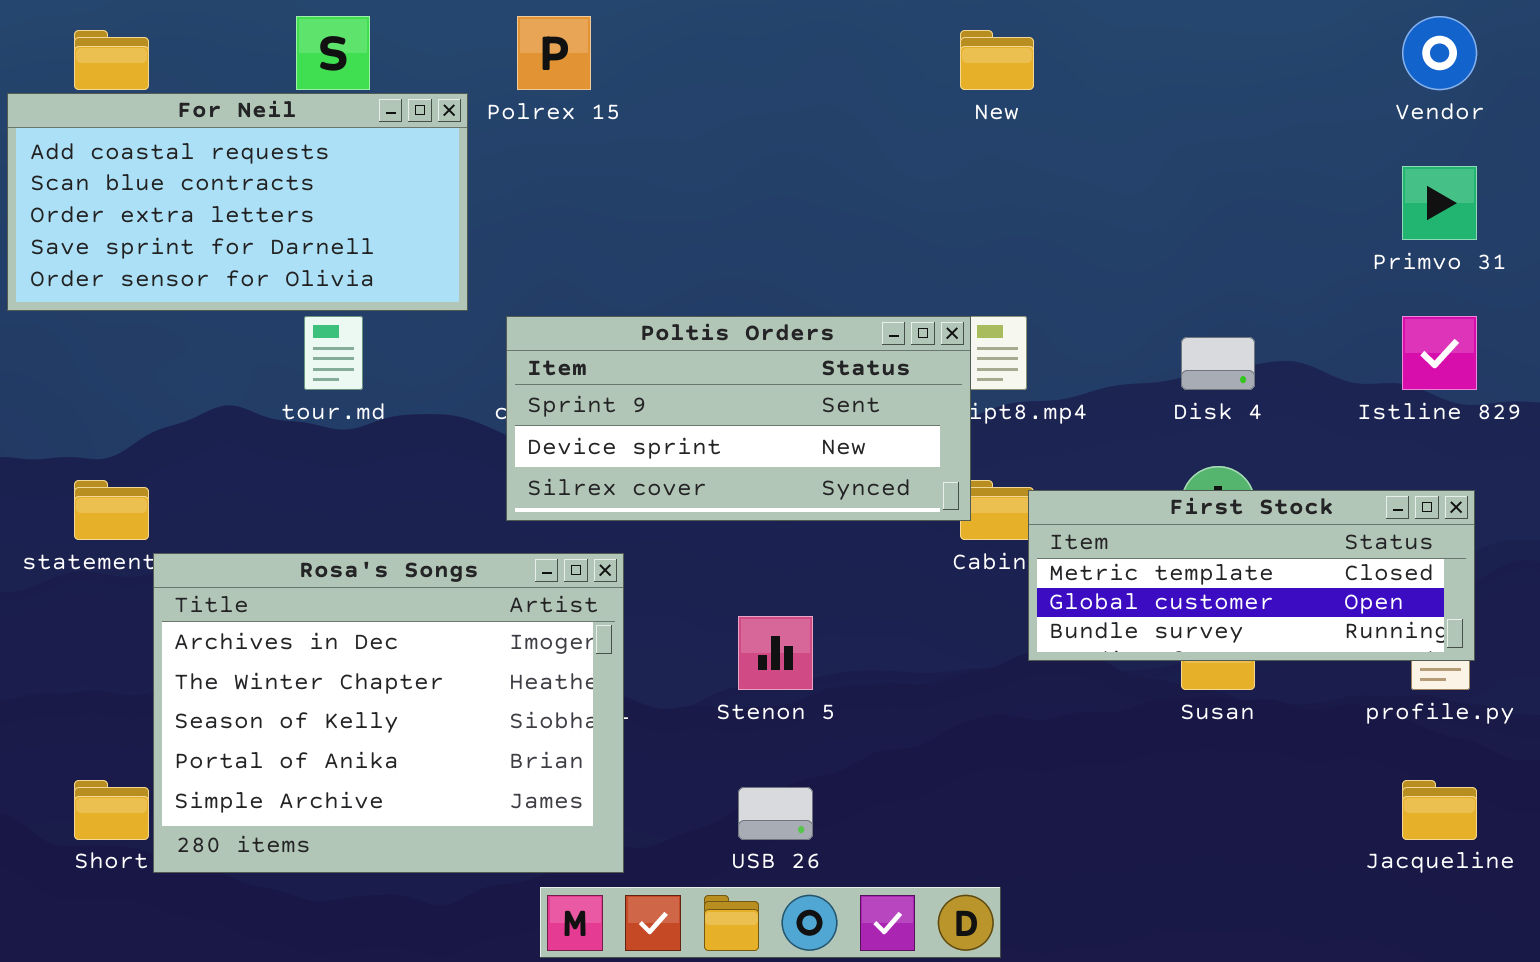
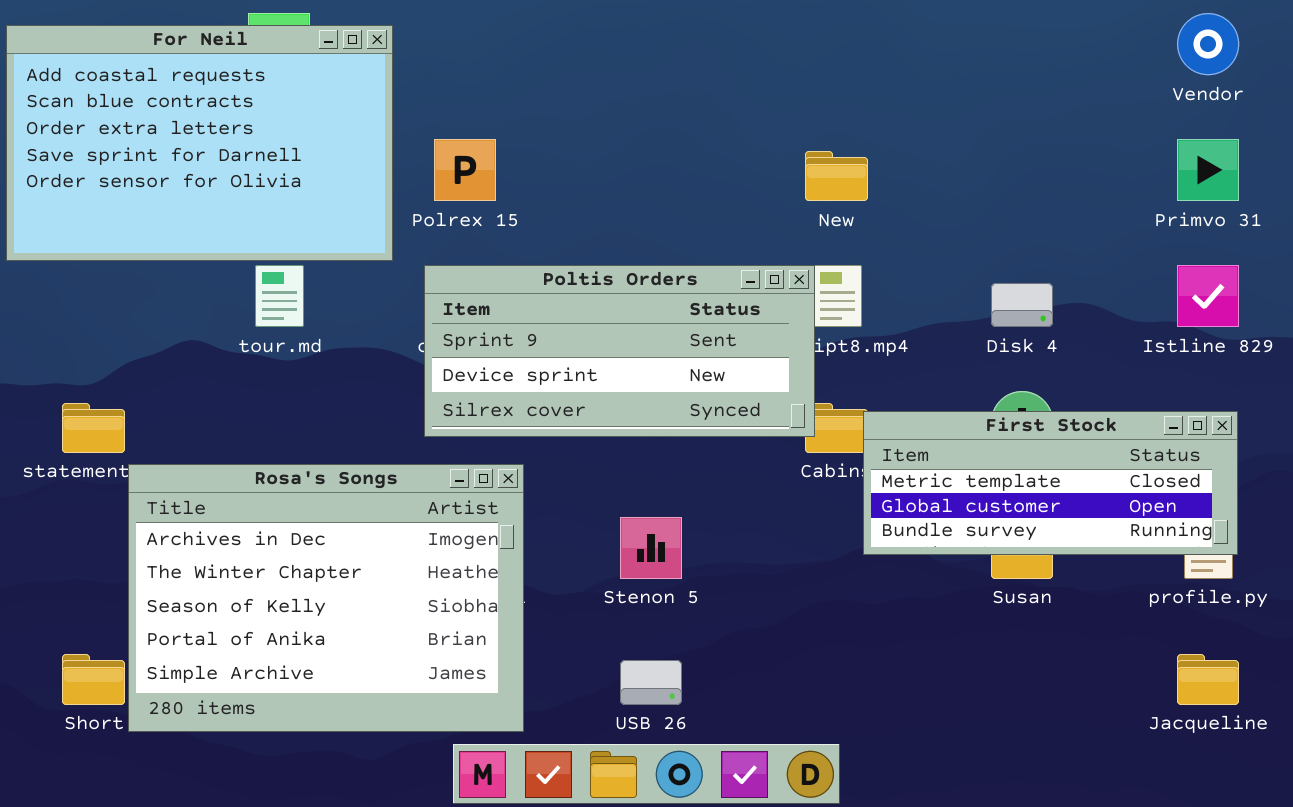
Polrex 15: [517,16,591,90] -> [434,139,496,201], moved
New: [960,30,1034,90] -> [805,151,868,201], moved
For Neil: [7,93,468,311] -> [6,25,393,261], resized

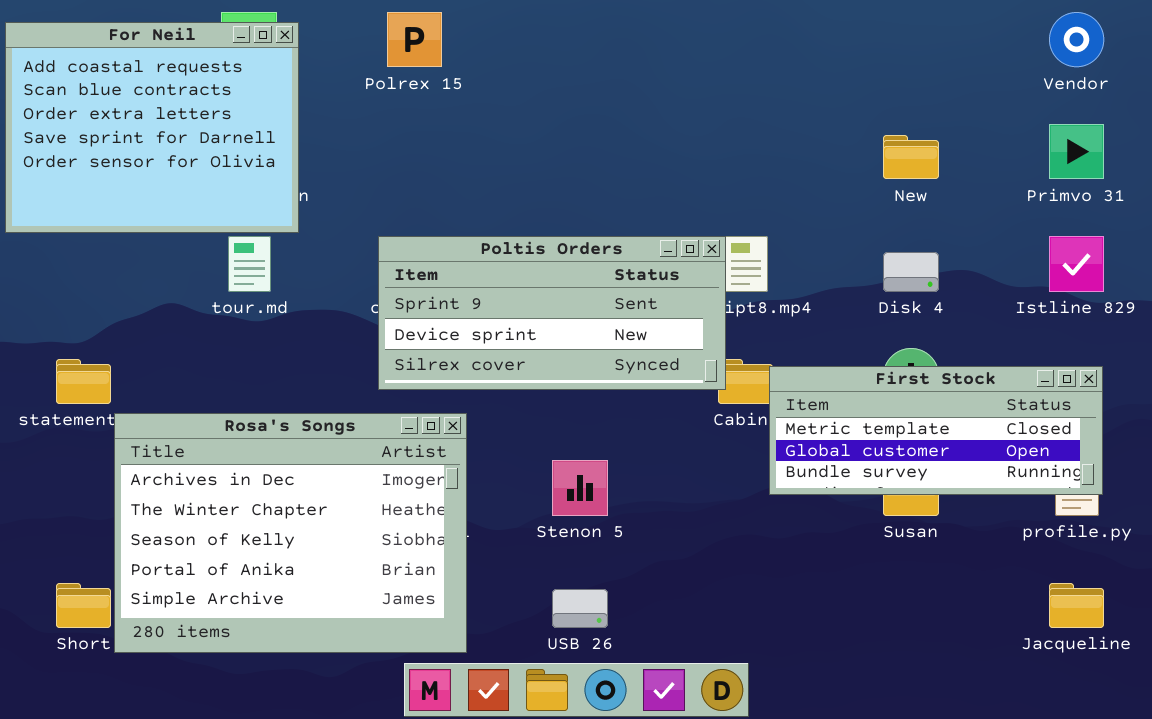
For Neil: [6,25,393,261] -> [5,22,299,233], resized
Polrex 15: [434,139,496,201] -> [387,12,442,67], moved
New: [805,151,868,201] -> [883,135,939,179], moved

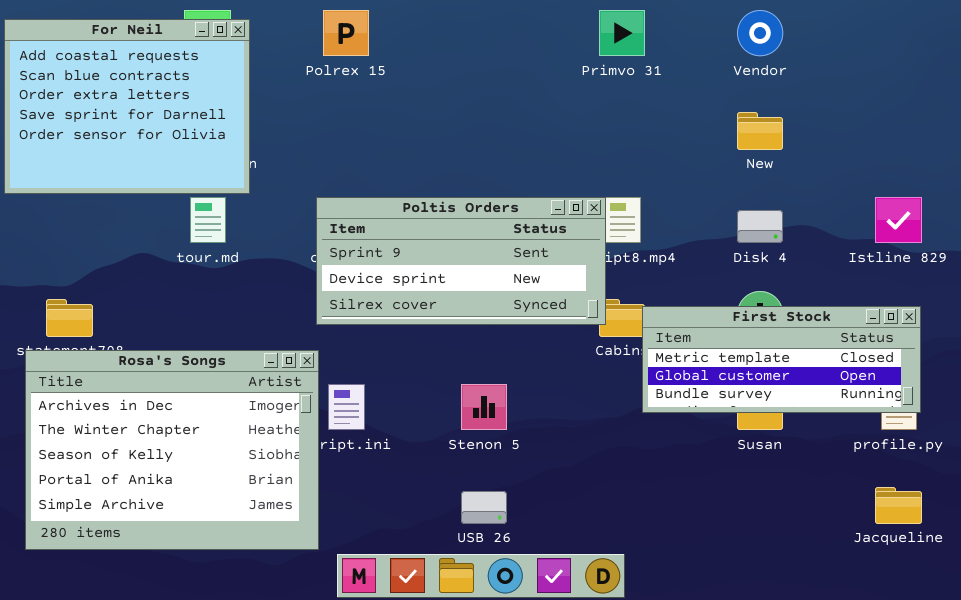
Vendor: [1049,12,1104,67] -> [737,10,783,56], moved
Primvo 31: [1049,124,1104,179] -> [599,10,645,56], moved
Rosa's Songs: [114,413,467,653] -> [25,350,319,550], moved

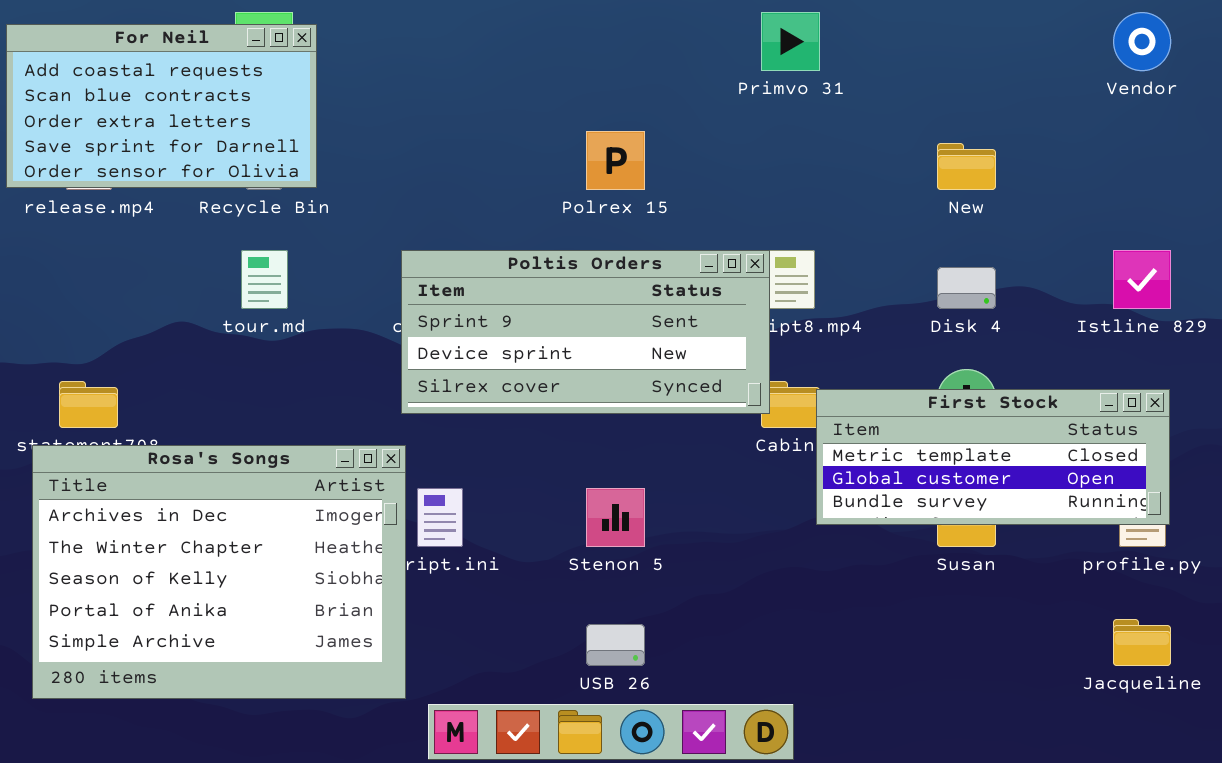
Polrex 15: [323,10,369,56] -> [586,131,645,190], moved
Vendor: [737,10,783,56] -> [1113,12,1171,71], moved
For Neil: [4,19,250,194] -> [6,24,317,188], resized

